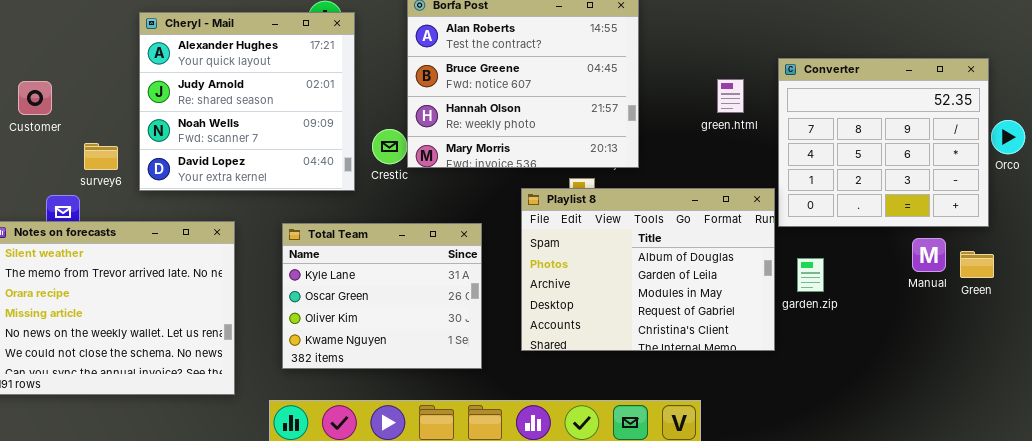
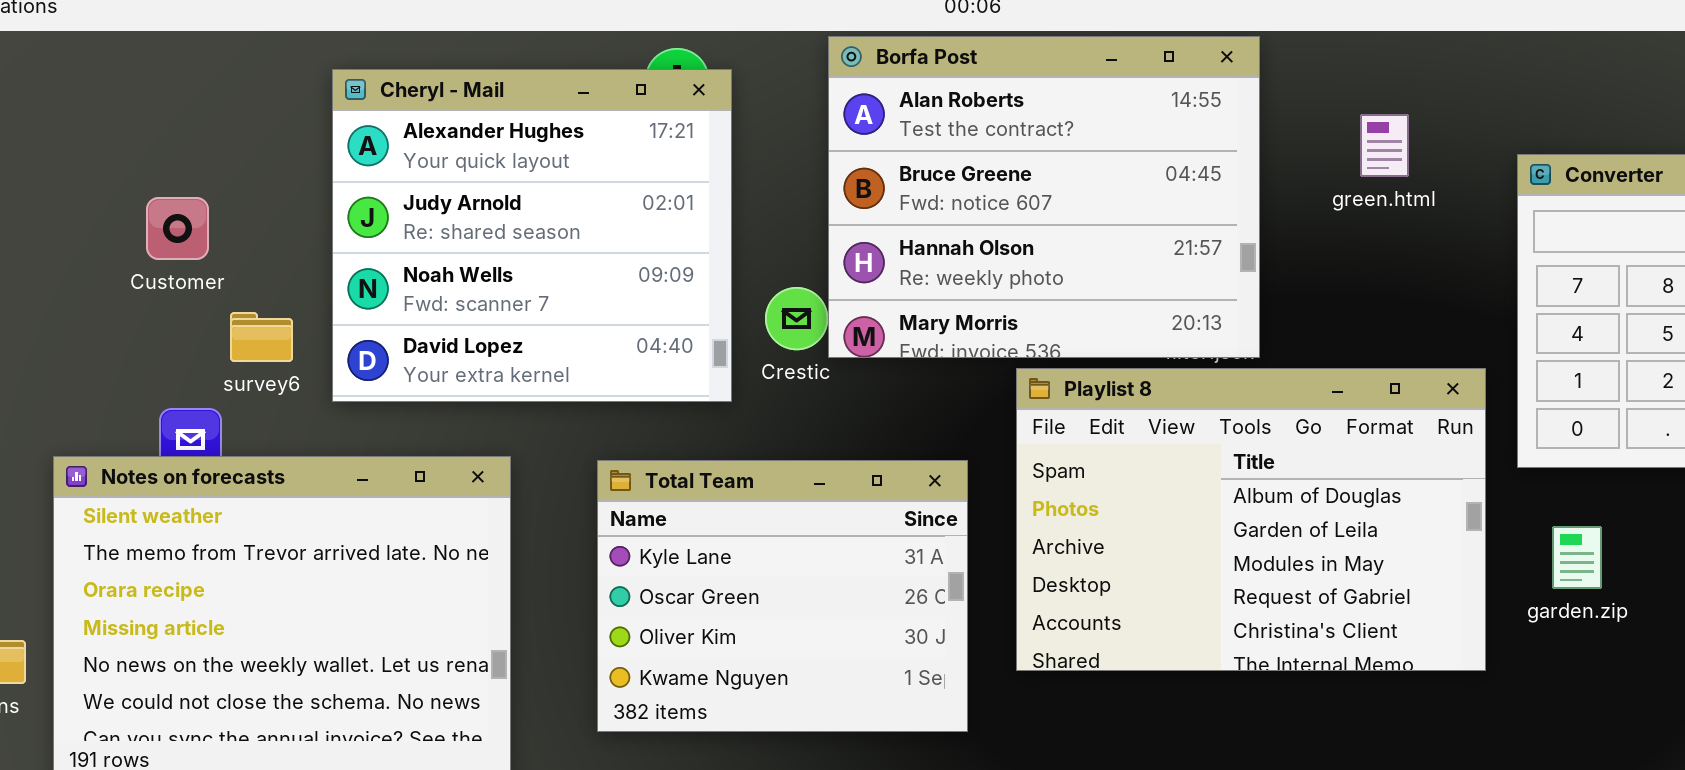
green.html: [717,79,744,113] -> [1360,114,1409,177], moved
Customer: [18,81,52,115] -> [146,197,209,260], moved
Playlist 8: [521,188,775,351] -> [1016,368,1486,671], moved

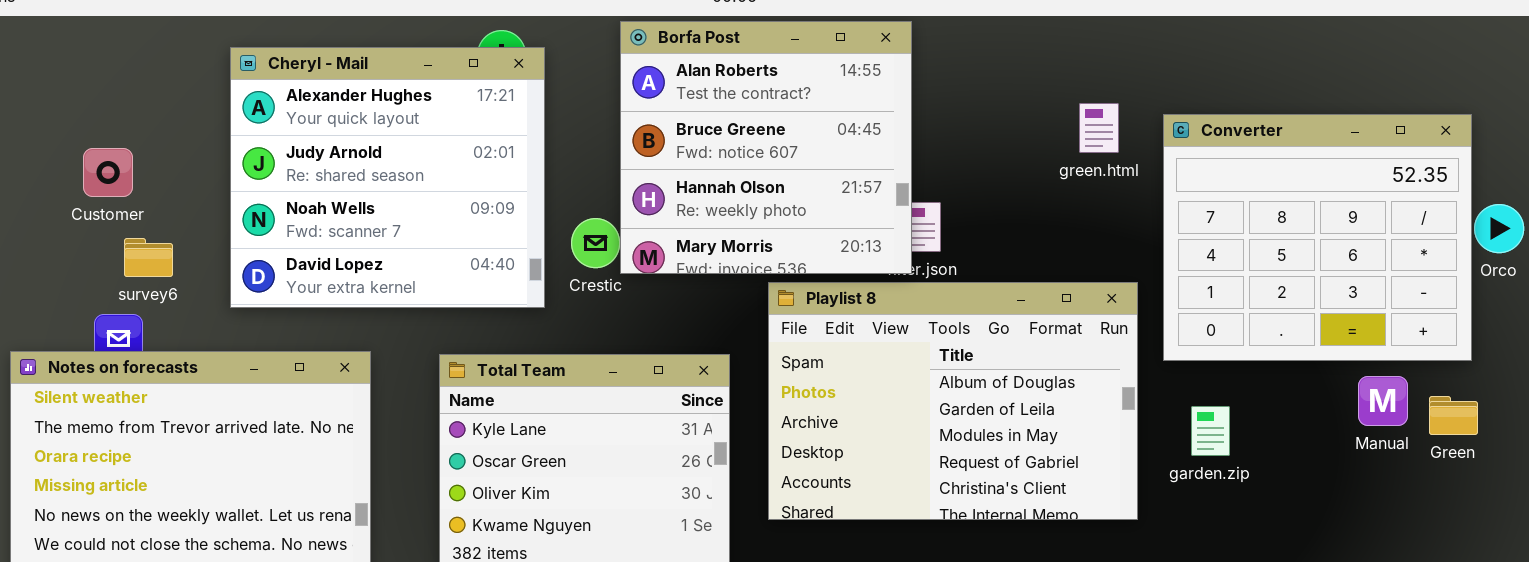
Borfa Post: [828,36,1260,358] -> [620,21,912,274], resized
green.html: [1360,114,1409,177] -> [1079,103,1119,153], moved
survey6: [230,312,293,362] -> [124,238,173,277], moved

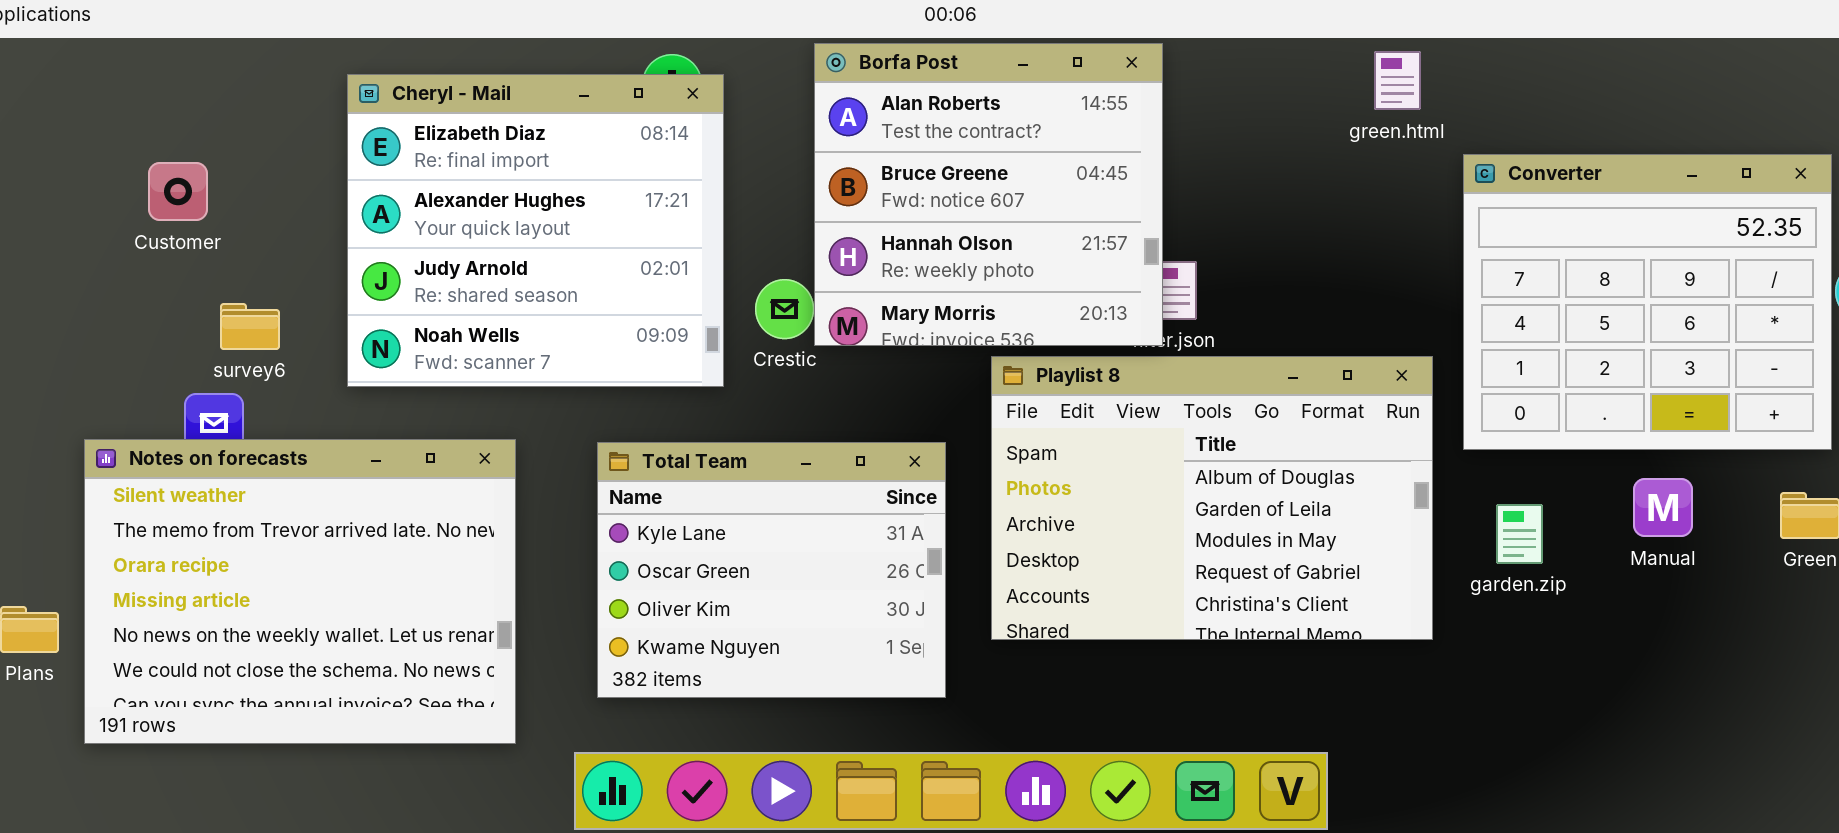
Cheryl - Mail: [230,47,545,308] -> [347,74,724,387], scrolled up 1 row
green.html: [1079,103,1119,153] -> [1374,51,1421,110], moved
Customer: [83,148,133,197] -> [148,162,208,221], moved
Manual: [1358,376,1408,426] -> [1633,478,1693,537], moved

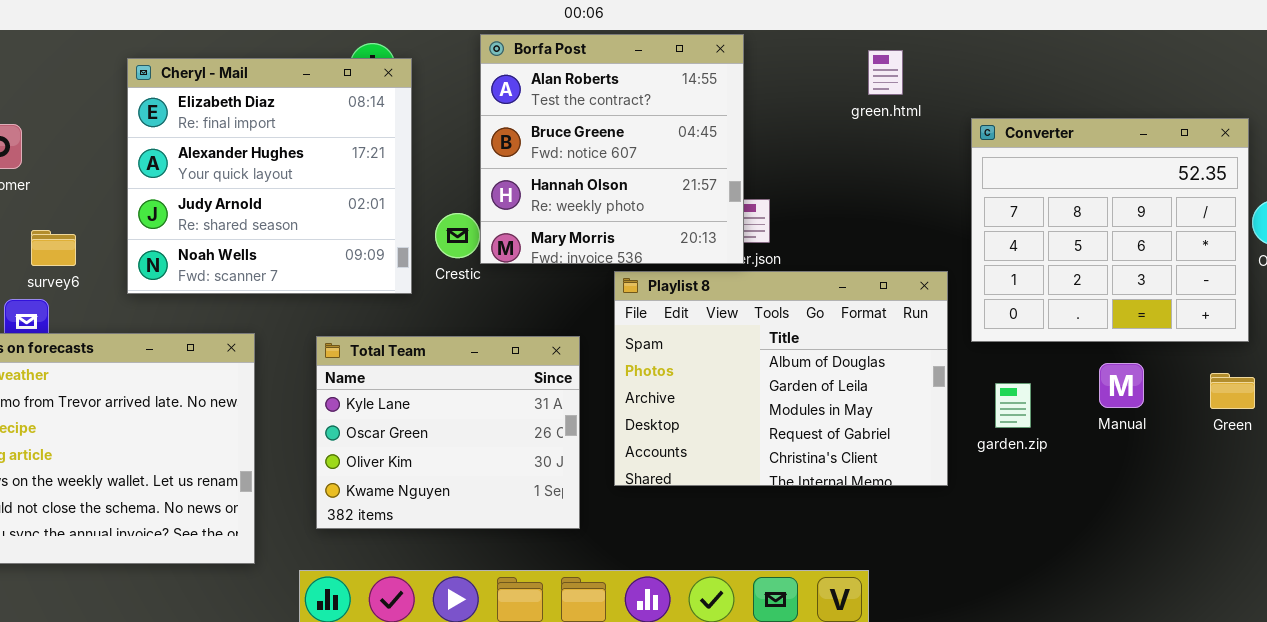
green.html: [1374,51,1421,110] -> [868,50,903,95], moved

